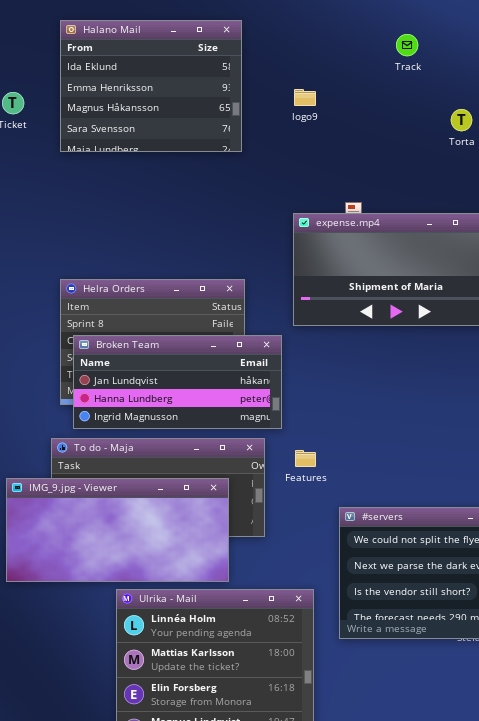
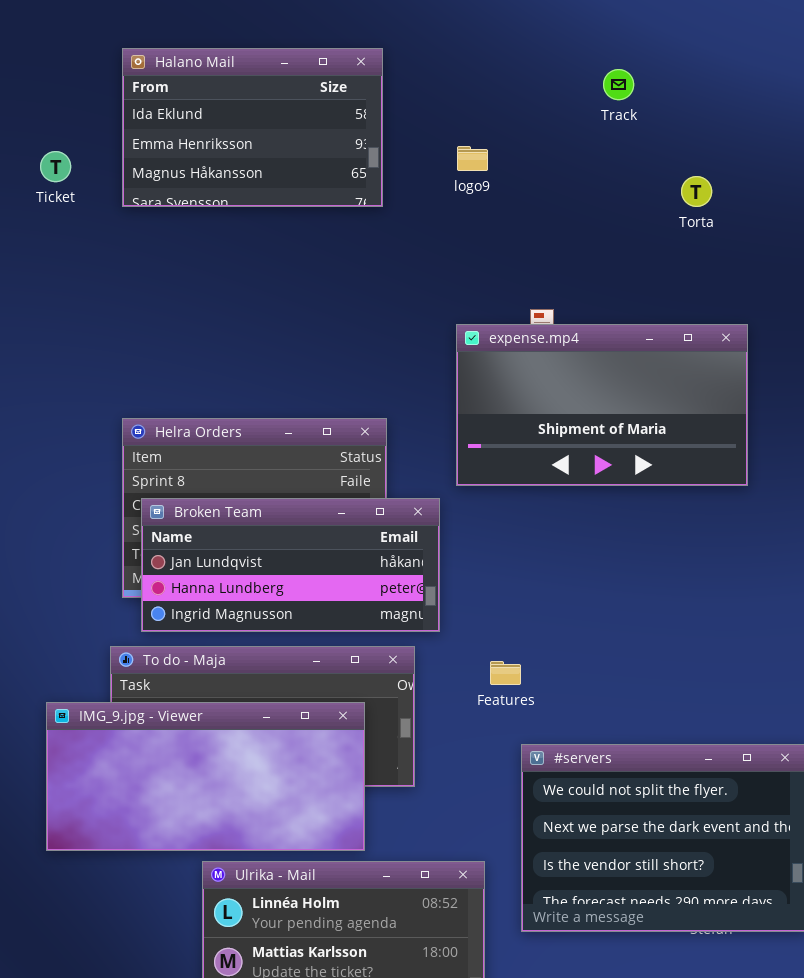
Halano Mail: [60,20,242,152] -> [122,48,383,207], resized
Features: [295,450,316,467] -> [490,661,521,685], moved

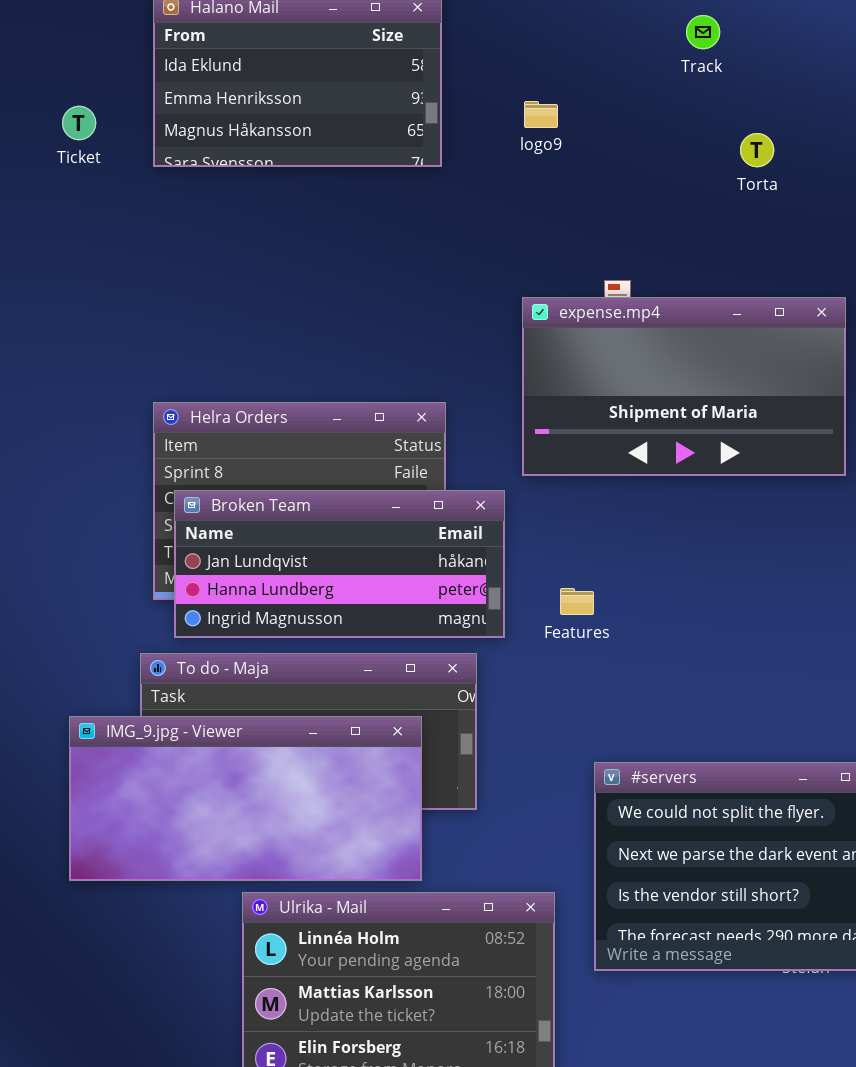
Torta: [681,176,712,207] -> [740,133,774,167], moved
Features: [490,661,521,685] -> [560,588,594,615], moved

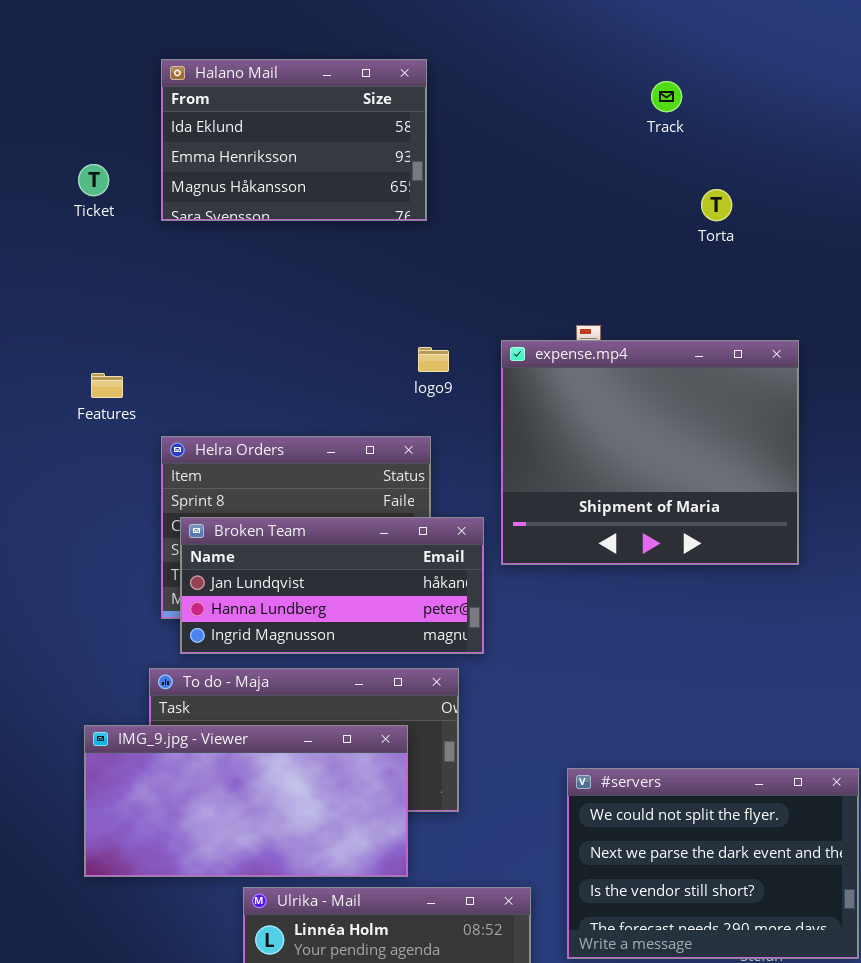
logo9: [524,101,558,128] -> [418,347,449,372], moved
expense.mp4: [522,297,846,476] -> [501,340,799,565], resized
Features: [560,588,594,615] -> [91,373,123,398], moved

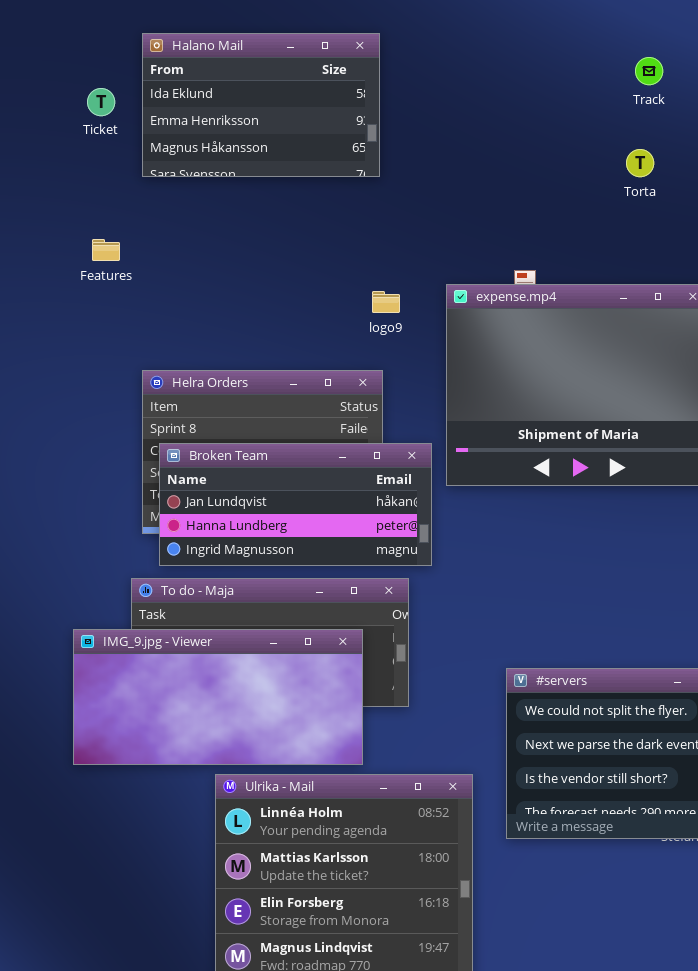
Track: [651,81,682,112] -> [635,57,663,85], moved
Ticket: [78,164,109,196] -> [87,88,115,116], moved
Features: [91,373,123,398] -> [92,239,120,261], moved

